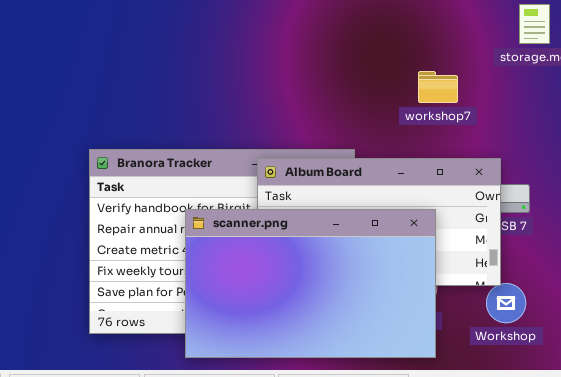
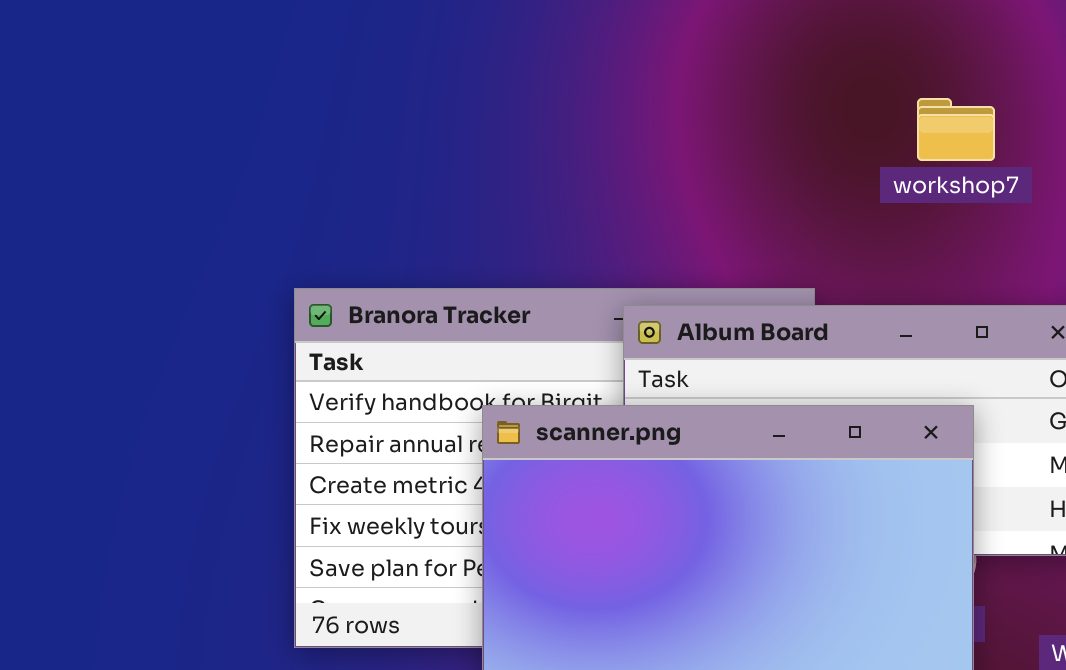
workshop7: [418,71,458,103] -> [917,98,995,161], moved

